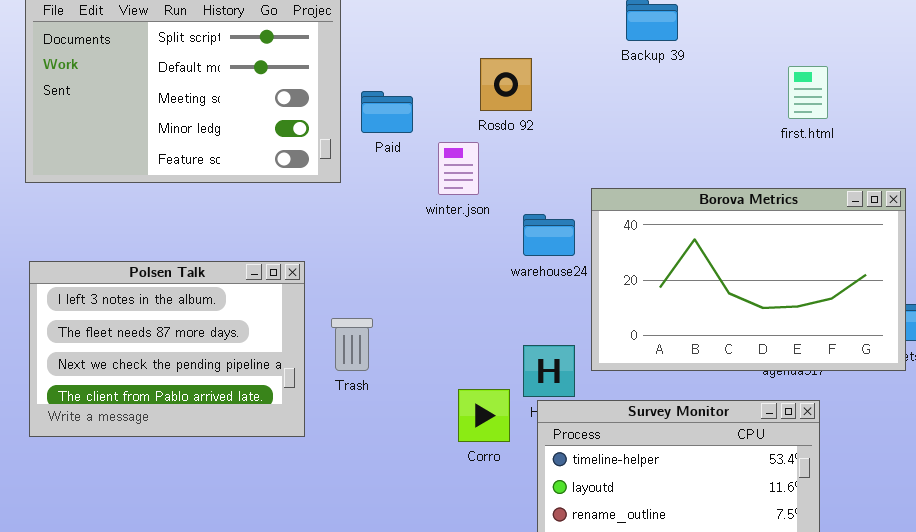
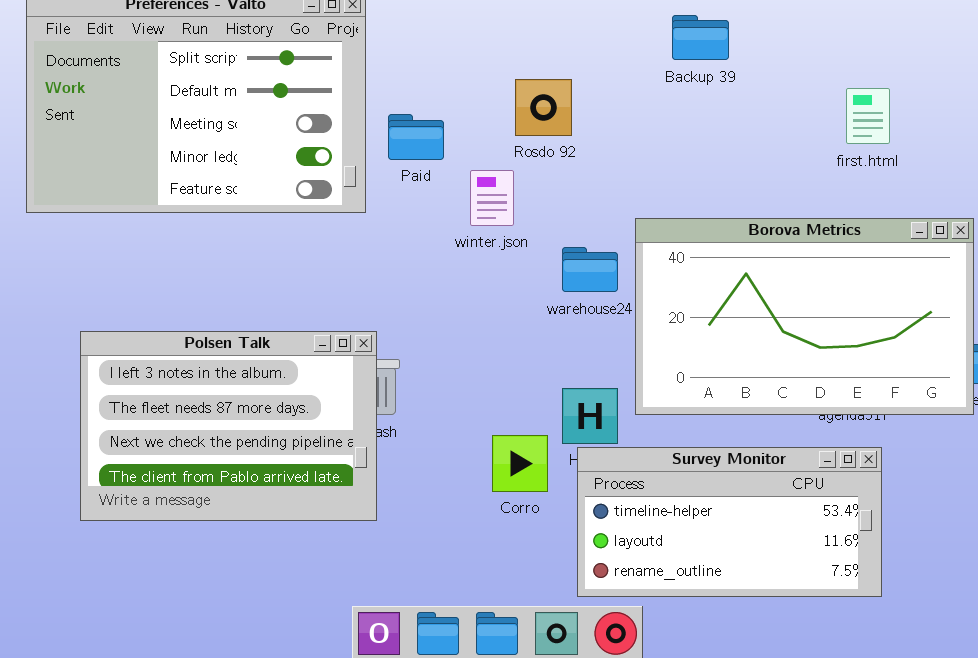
Polsen Talk: [29,261,305,437] -> [80,331,377,521], moved

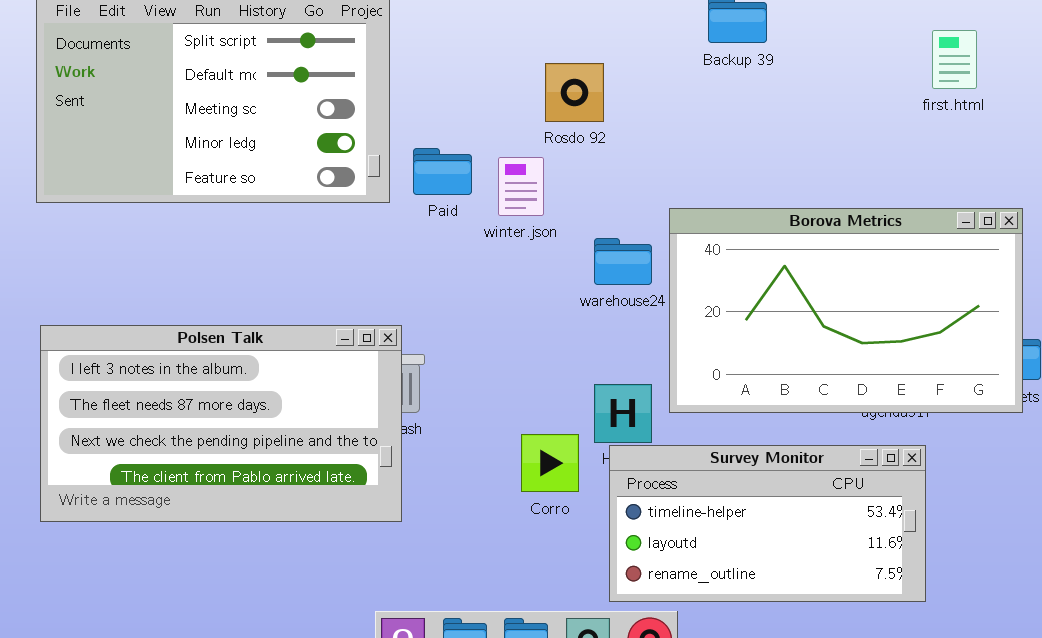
first.html: [846,88,890,144] -> [932,30,977,89], moved
Paid: [388,114,444,160] -> [413,148,472,195], moved
Polsen Talk: [80,331,377,521] -> [40,325,402,522], resized

